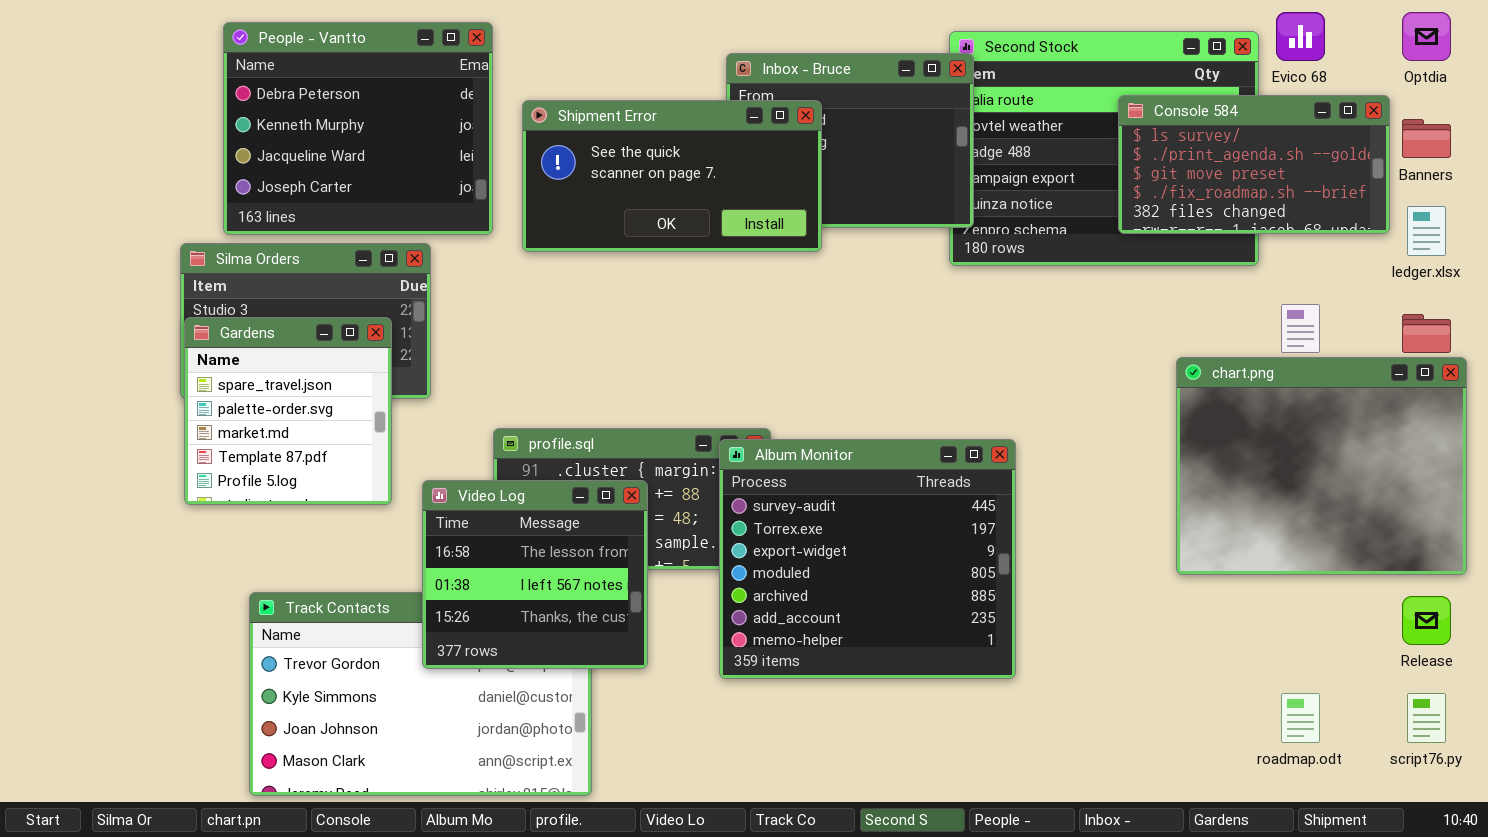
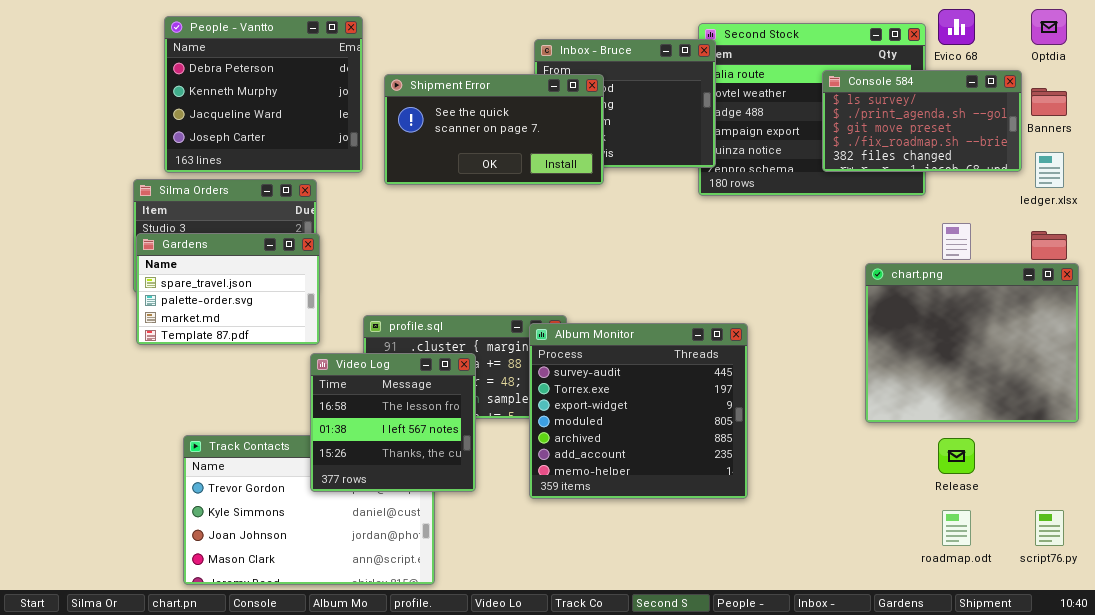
Gardens: [184,317,392,505] -> [136,233,320,345], resized
Release: [1402,596,1451,645] -> [938,438,975,474], moved

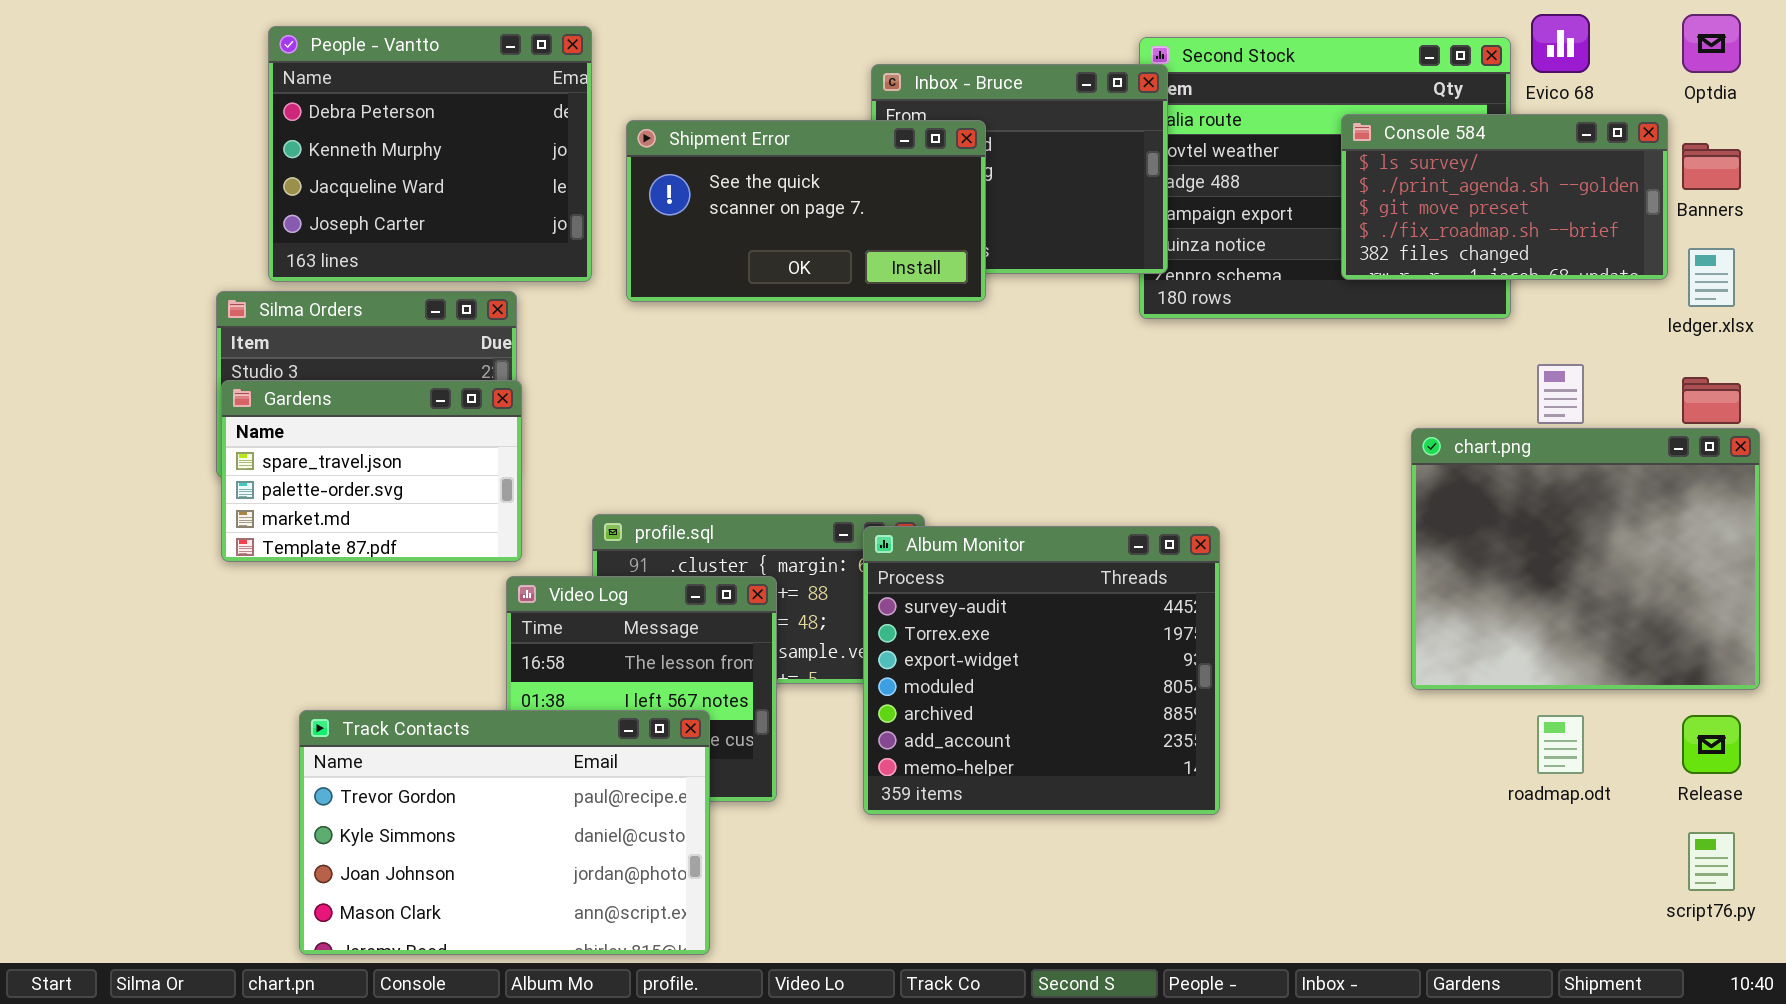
Track Contacts: [183,435,435,585] -> [299,710,710,955], raised
Release: [938,438,975,474] -> [1682,715,1741,774], moved
roadmap.odt: [942,510,971,546] -> [1537,715,1584,774], moved

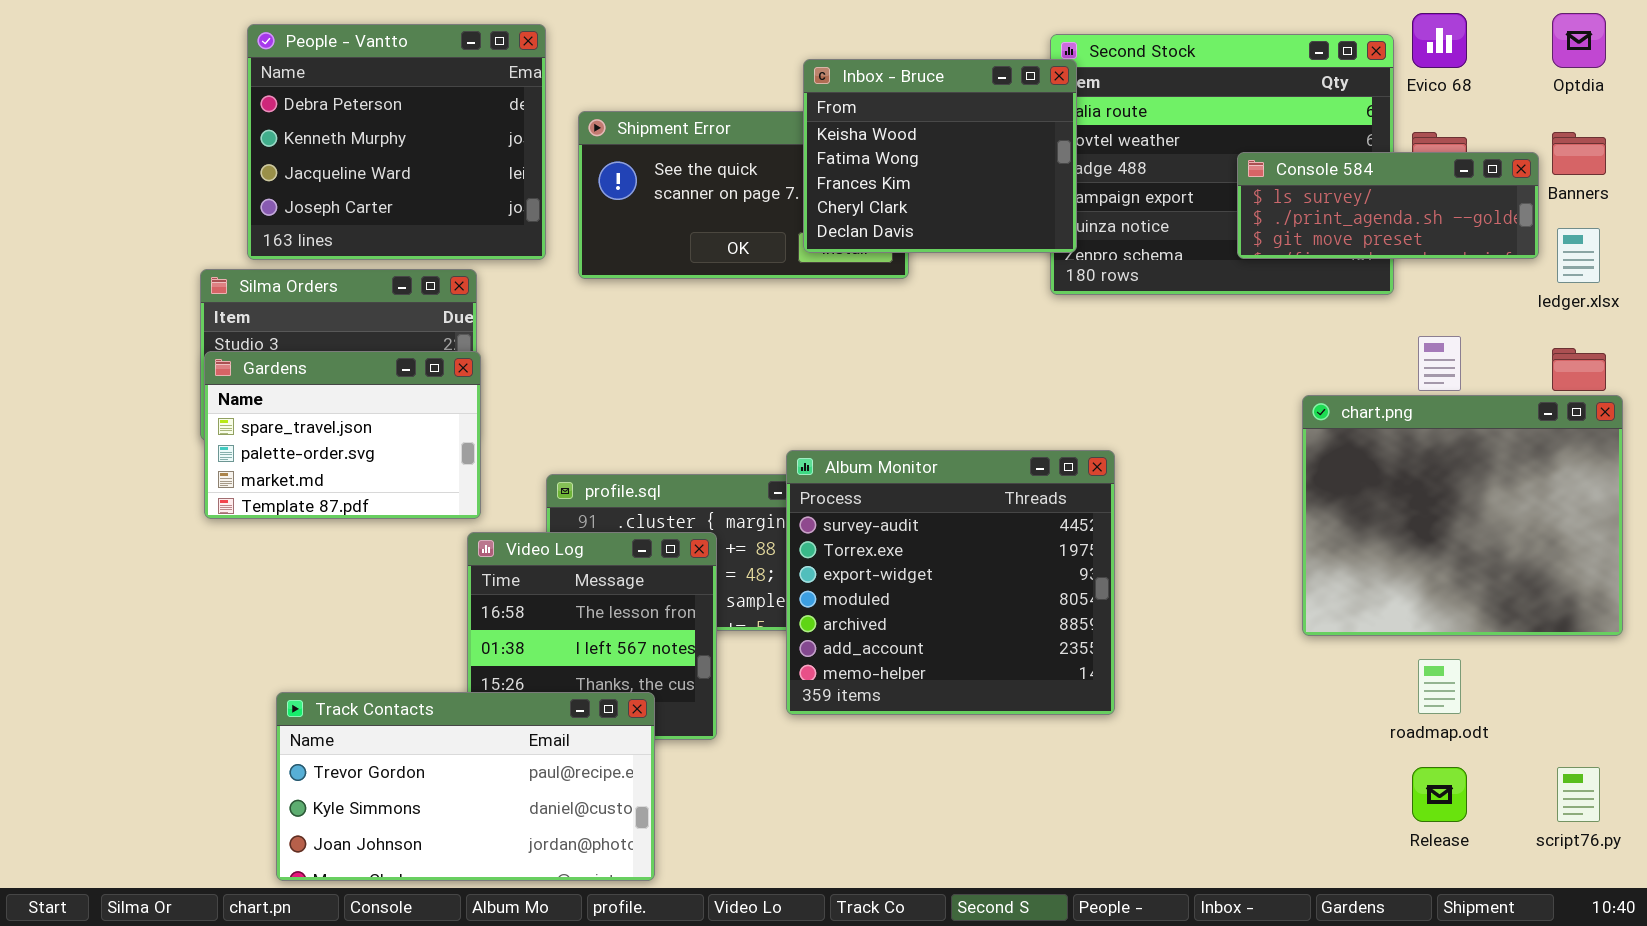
Inbox - Bruce: [871,64,1168,274] -> [803,59,1077,253], raised
Console 584: [1341,114,1668,280] -> [1237,152,1539,259], resized
Album Monitor: [863,526,1220,815] -> [786,450,1115,715], moved
Track Contacts: [299,710,710,955] -> [276,692,655,881], resized
Release: [1682,715,1741,774] -> [1412,767,1467,822], moved

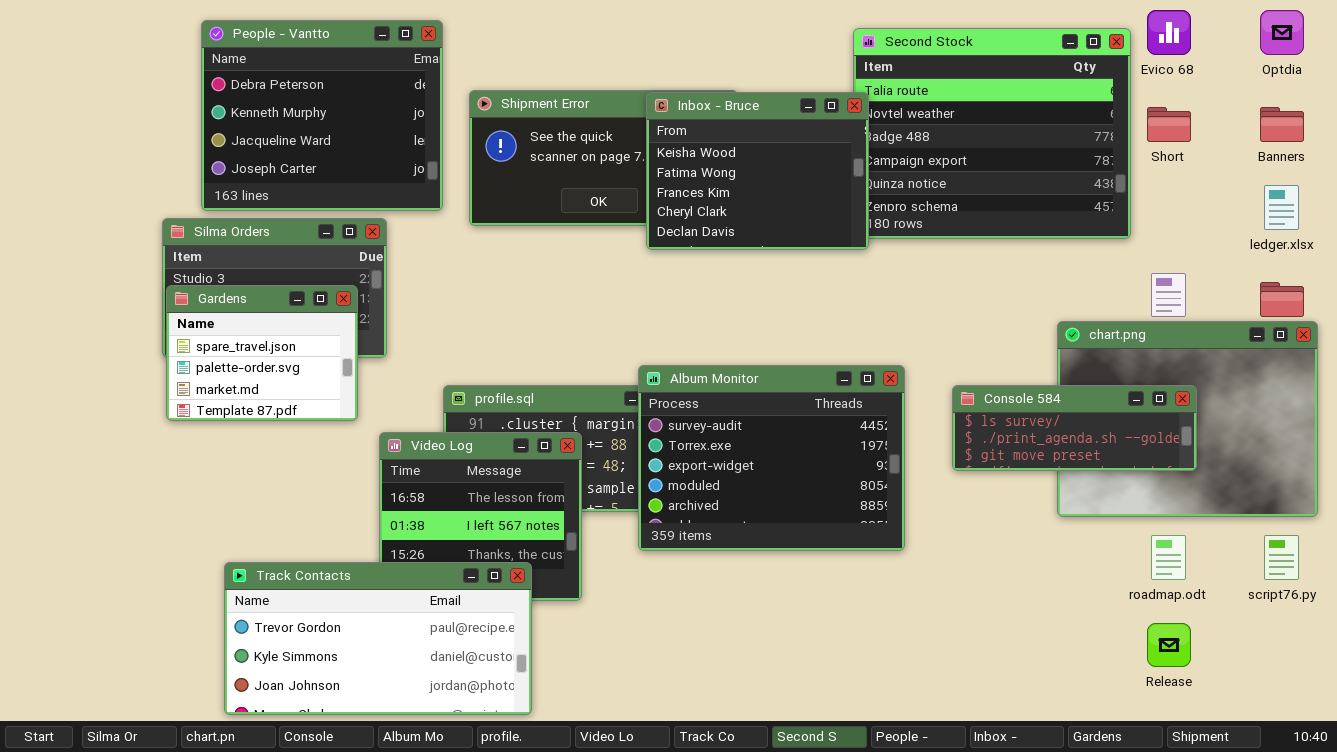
Inbox - Bruce: [803,59,1077,253] -> [646,92,869,250], moved
Console 584: [1237,152,1539,259] -> [952,385,1197,471], moved
Gardens: [204,351,481,519] -> [166,285,358,421], resized
Album Monitor: [786,450,1115,715] -> [638,365,905,551], resized
script76.py: [1557,767,1600,822] -> [1264,535,1299,580], moved

